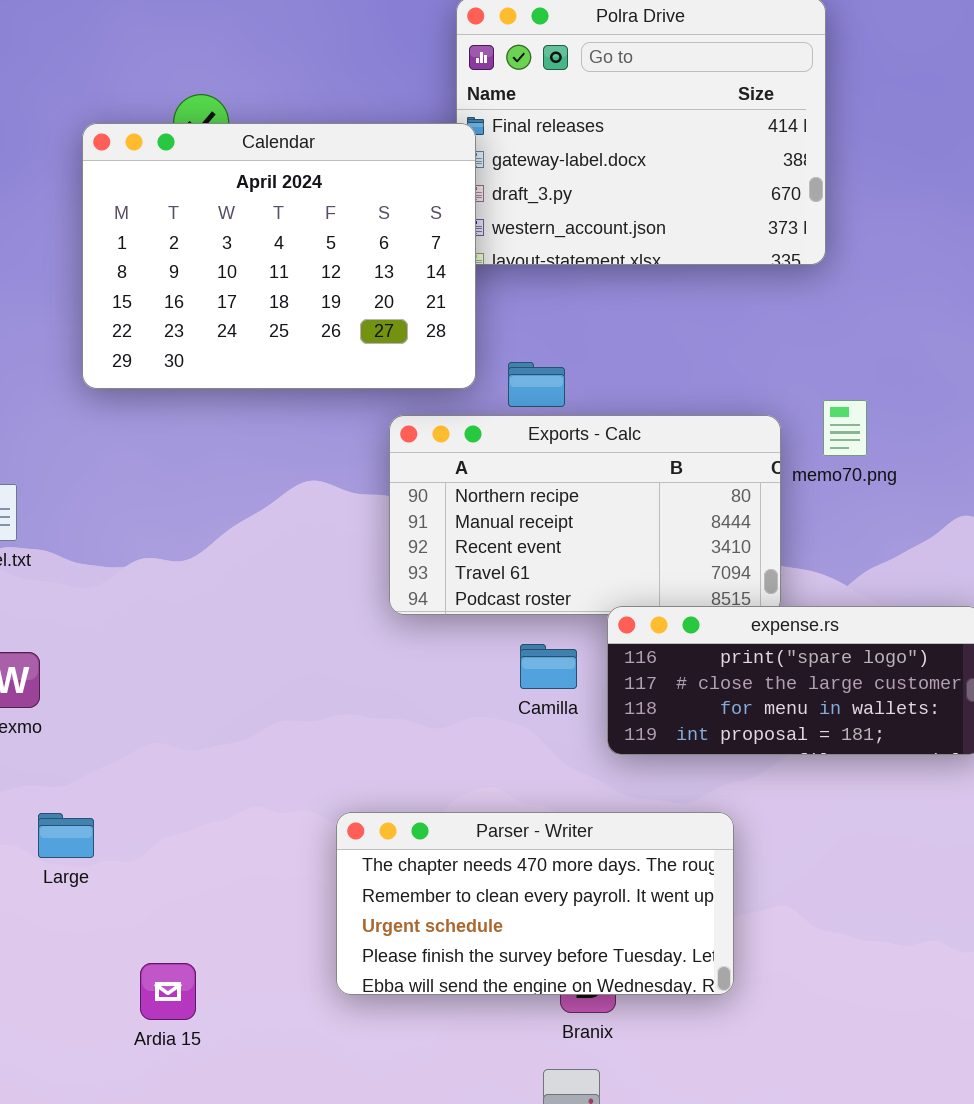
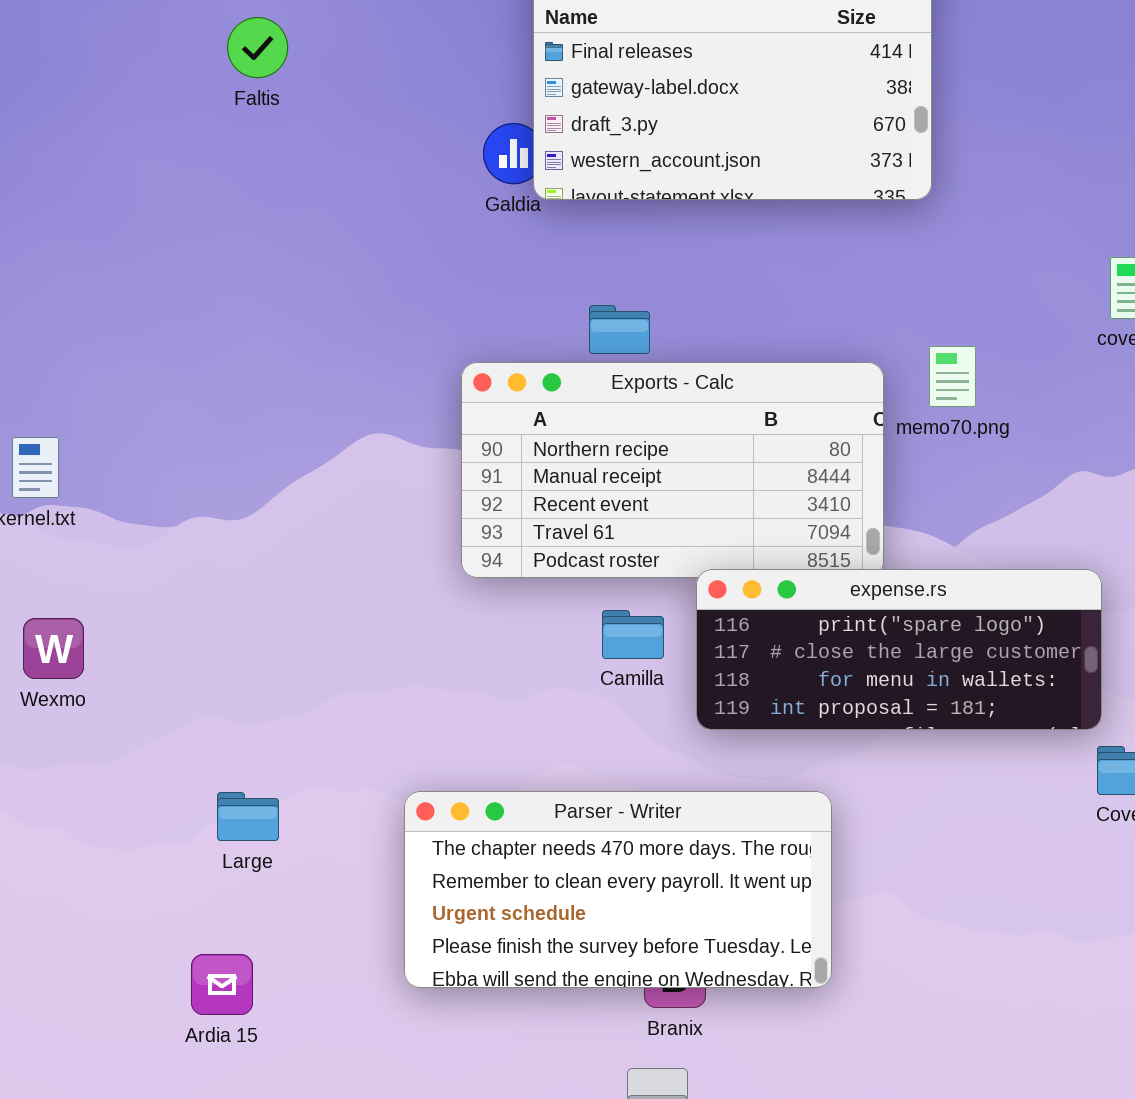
Calendar: [82,123,476,389] -> none, closed
Large: [38,813,94,858] -> [217,792,279,841], moved

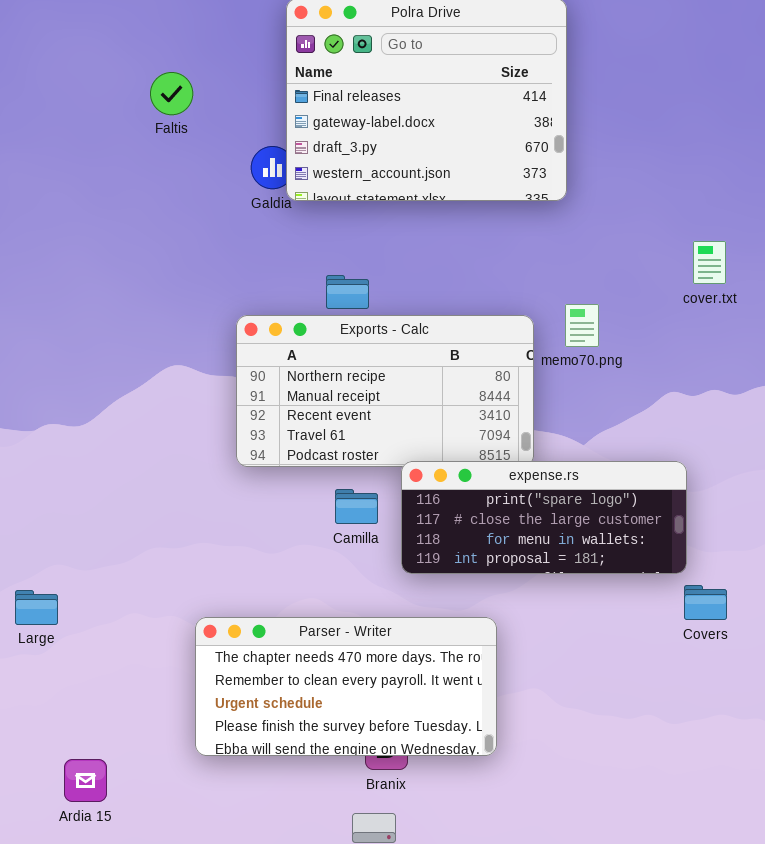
Faltis: [227,17,288,78] -> [150,72,193,115], moved
Large: [217,792,279,841] -> [15,590,58,625], moved
Ardia 15: [191,954,253,1015] -> [64,759,107,802], moved

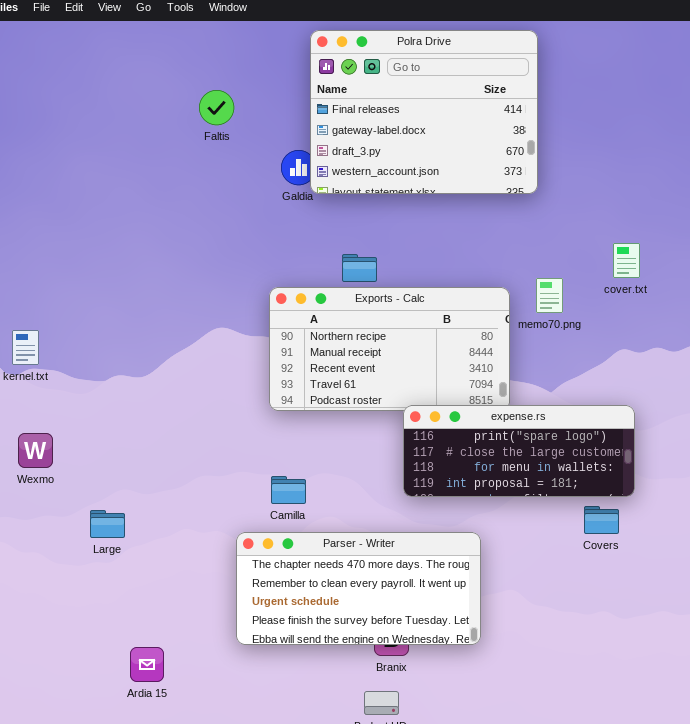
cover.txt: [693,241,726,284] -> [613,243,640,278], moved
Camilla: [335,489,378,524] -> [271,476,306,504], moved
Covers: [684,585,727,620] -> [584,506,619,534], moved

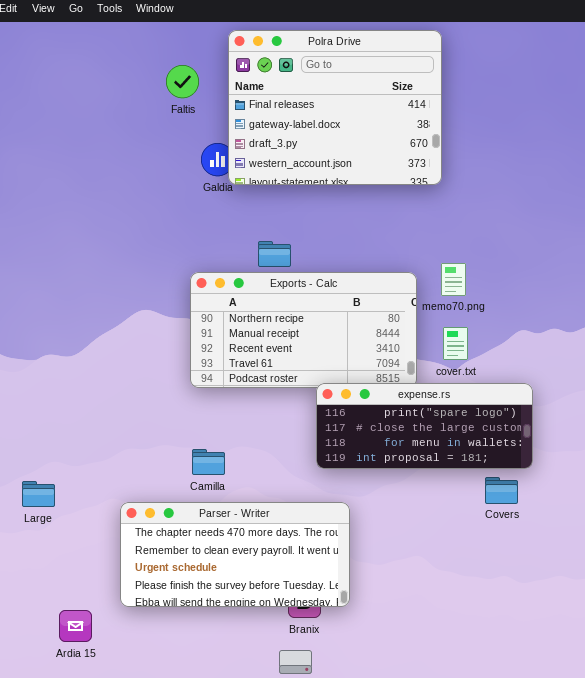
Faltis: [199,90,234,125] -> [166,65,199,98], moved
cover.txt: [613,243,640,278] -> [443,327,468,360], moved
Parser - Writer: [236,532,481,645] -> [120,502,350,607], moved

